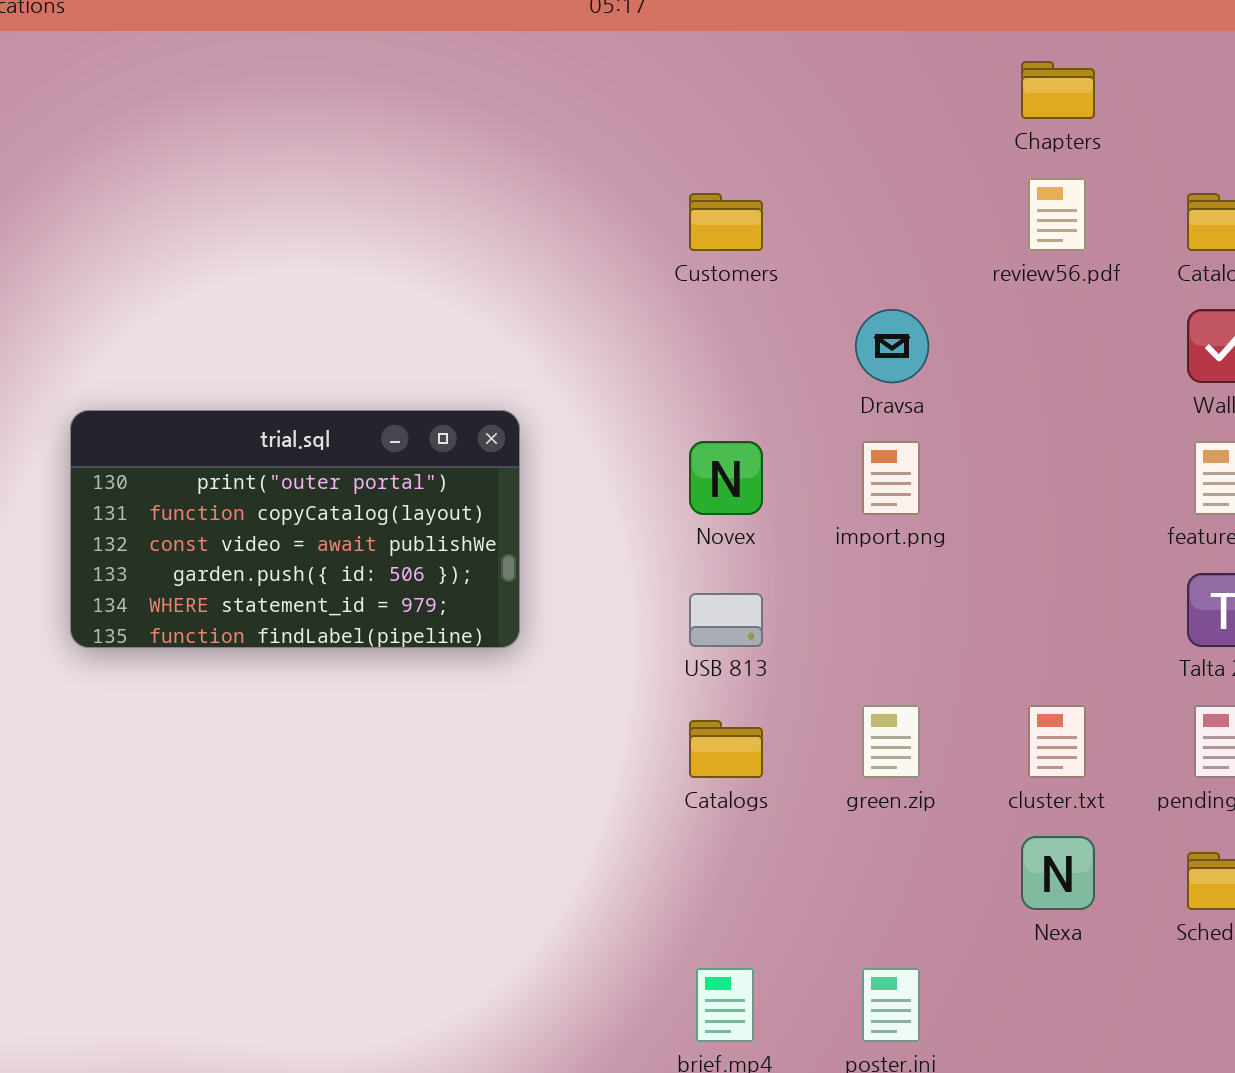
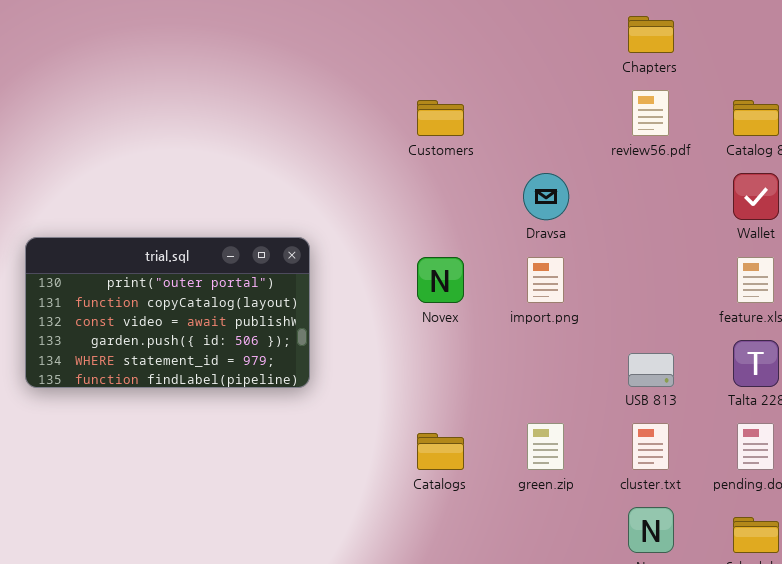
USB 813: [689,593,763,647] -> [628,353,674,387], moved

